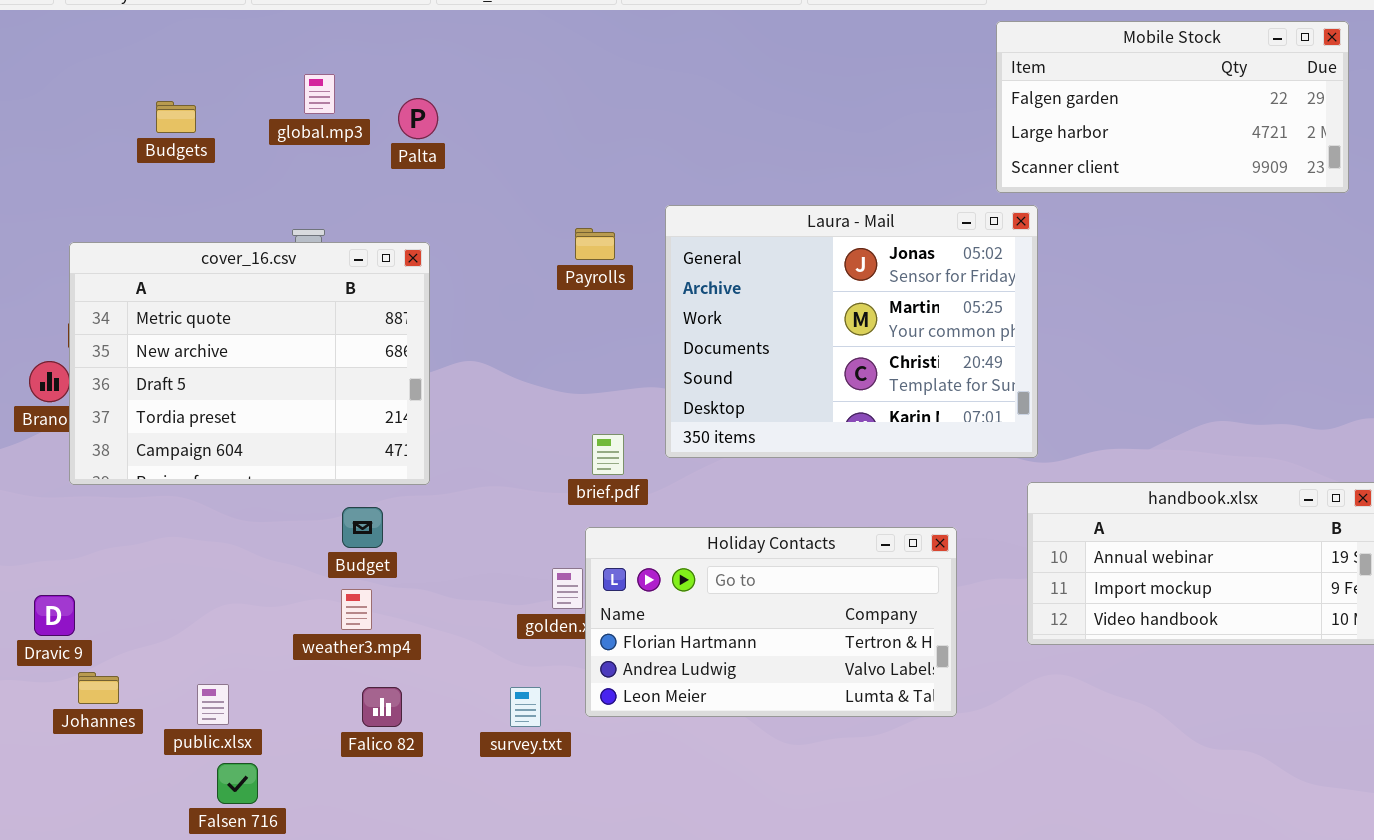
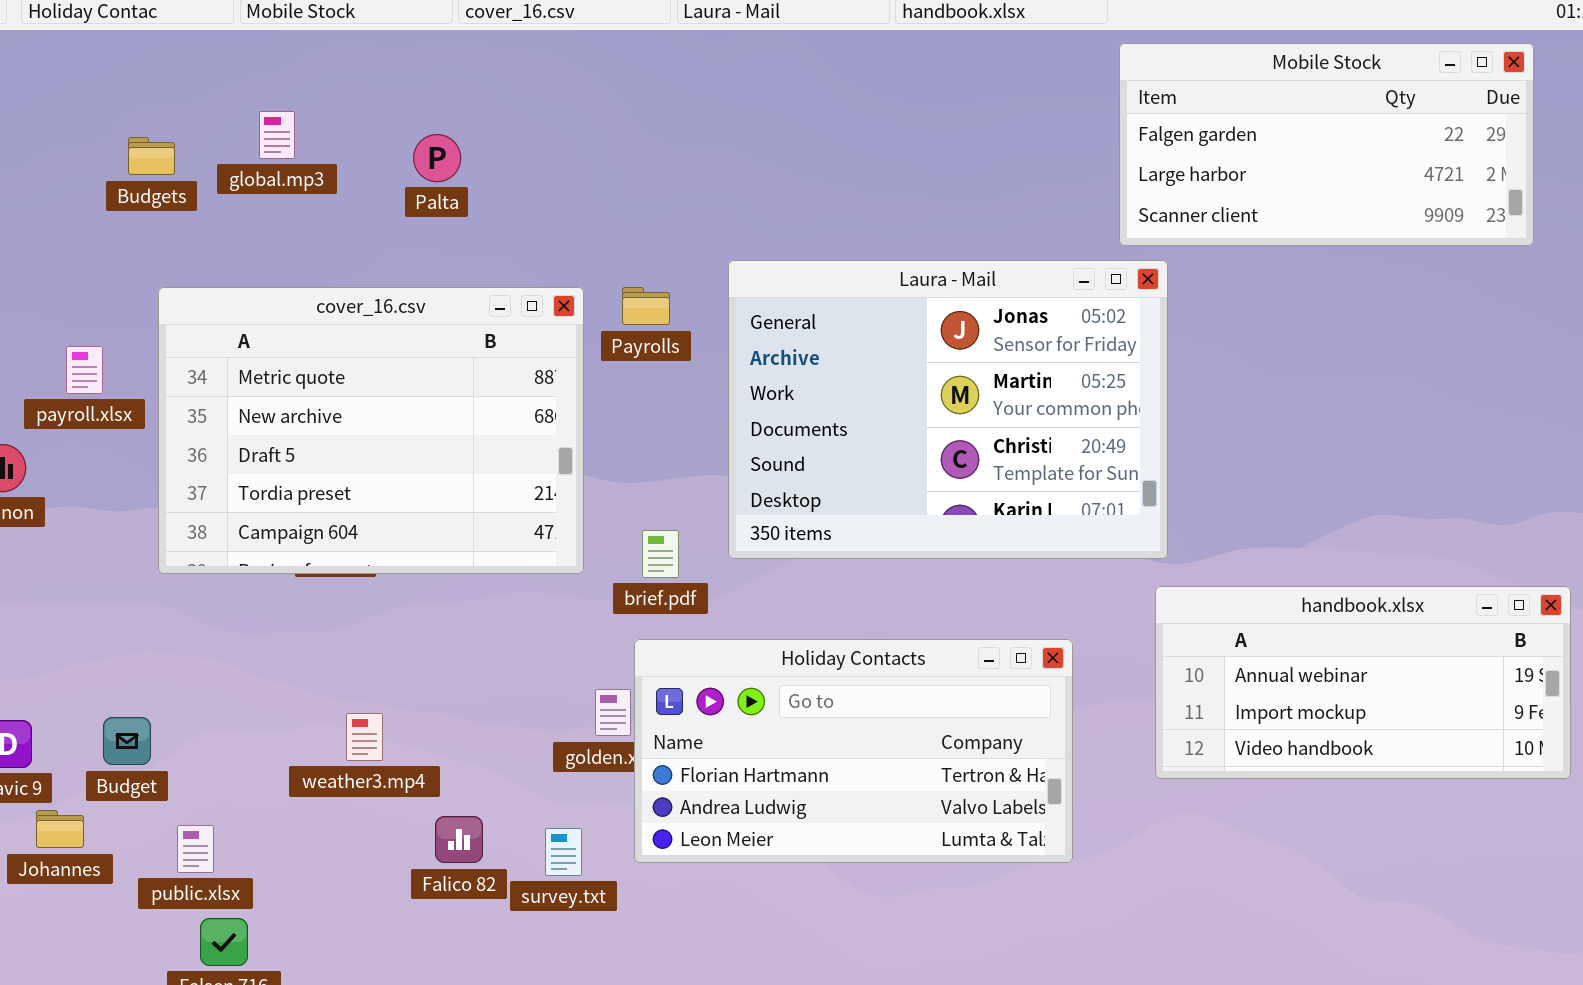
global.mp3: [304,74,335,114] -> [259,111,295,159], moved
cover_16.csv: [69,242,430,485] -> [158,287,584,574], moved
Budget: [342,507,383,548] -> [103,717,151,765], moved
Falico 82: [362,687,402,727] -> [435,816,483,863], moved

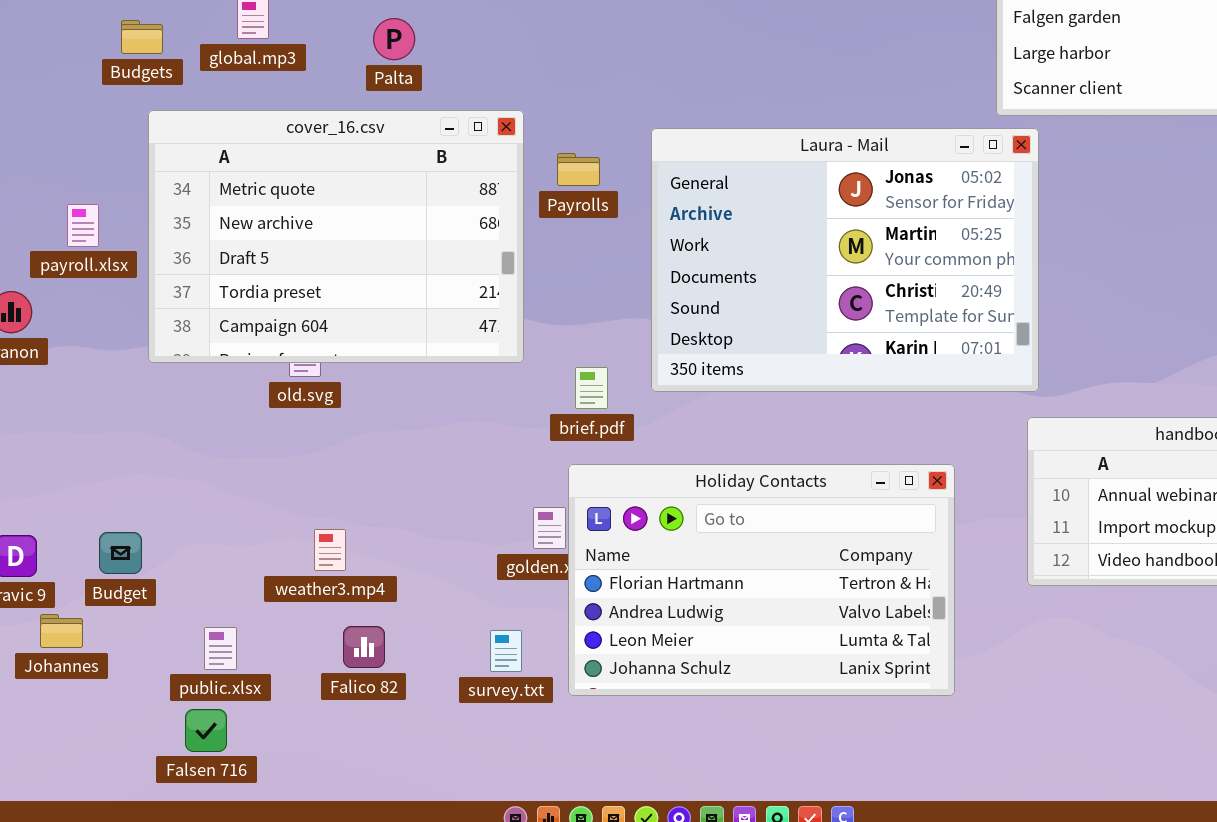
cover_16.csv: [158,287,584,574] -> [148,110,524,363], moved
Holiday Contacts: [634,639,1073,863] -> [568,464,955,696], resized
Falico 82: [435,816,483,863] -> [343,626,385,668], moved
public.xlsx: [177,825,214,873] -> [204,627,237,670], moved

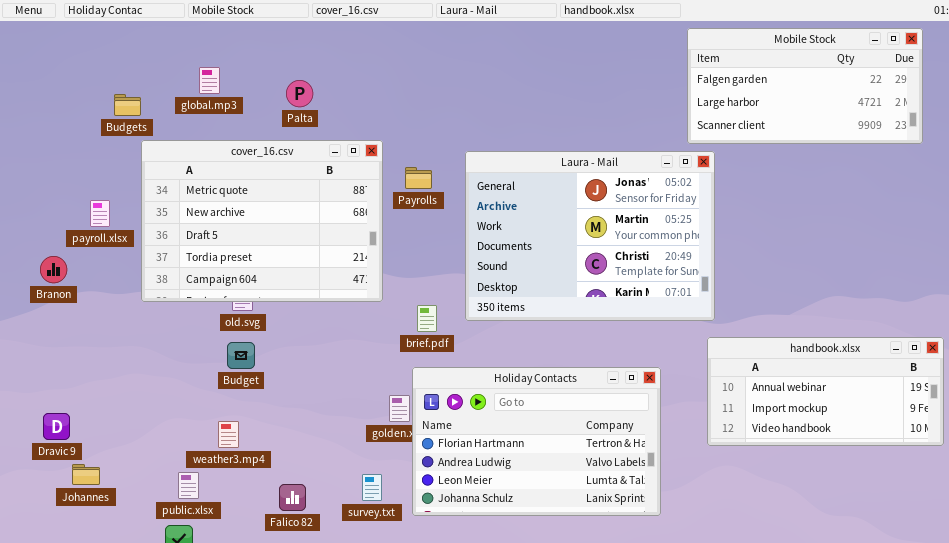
Budgets: [121,20,163,54] -> [114,94,141,116], moved
weather3.mp4: [314,529,346,571] -> [218,421,239,448], moved
Budget: [99,532,142,574] -> [227,342,255,369], moved
Falico 82: [343,626,385,668] -> [279,484,306,511], moved

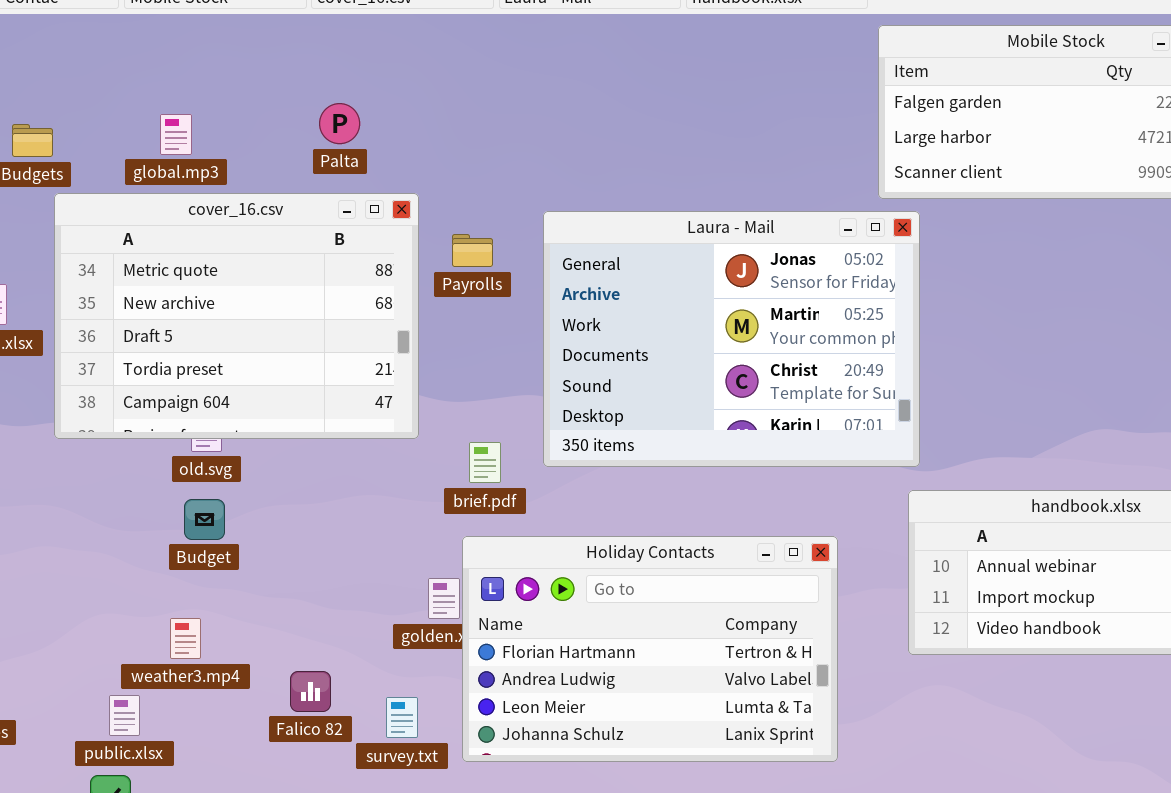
global.mp3: [199,67,220,94] -> [160,114,192,155], moved
Palta: [286,80,313,107] -> [319,103,360,144], moved
Falico 82: [279,484,306,511] -> [290,671,331,712], moved

